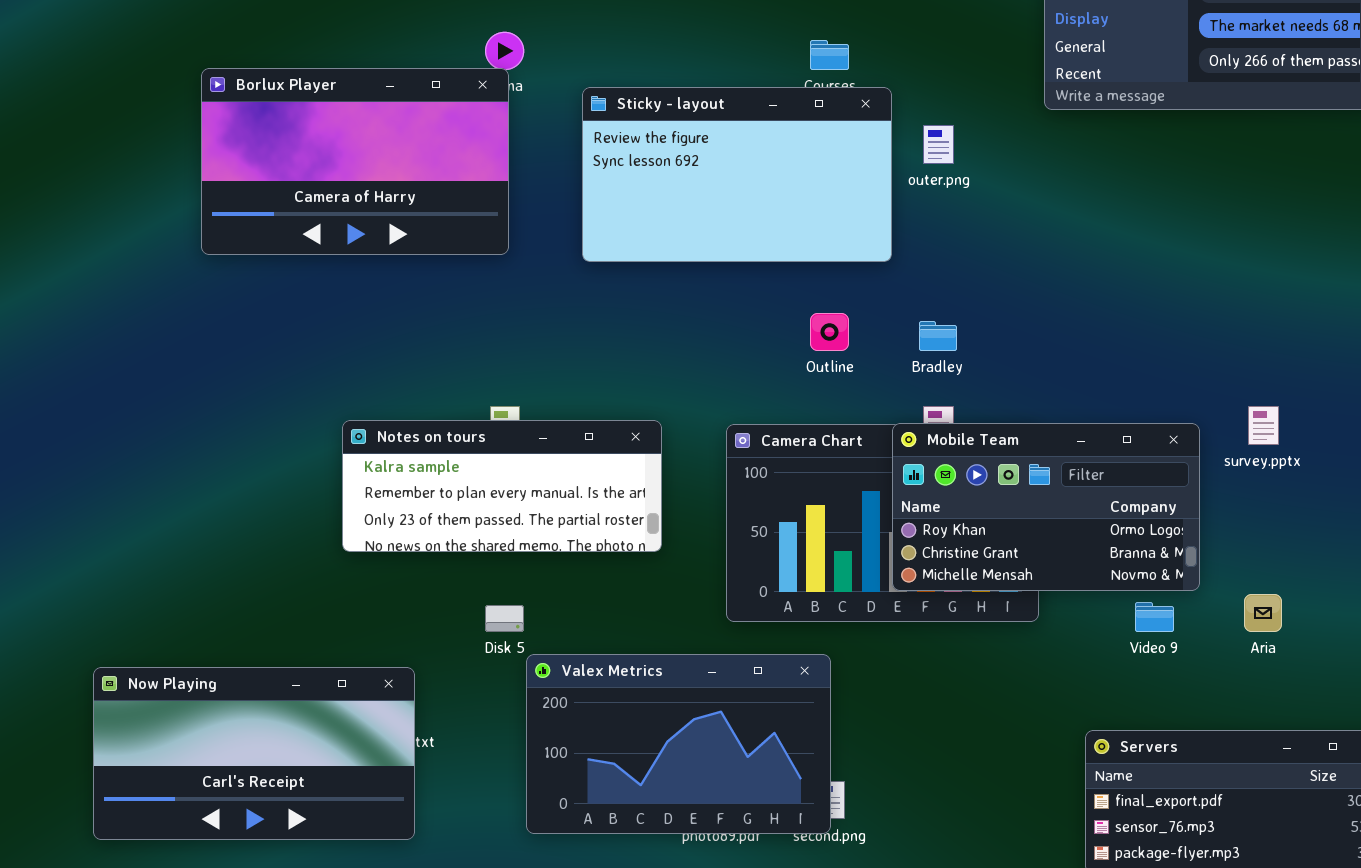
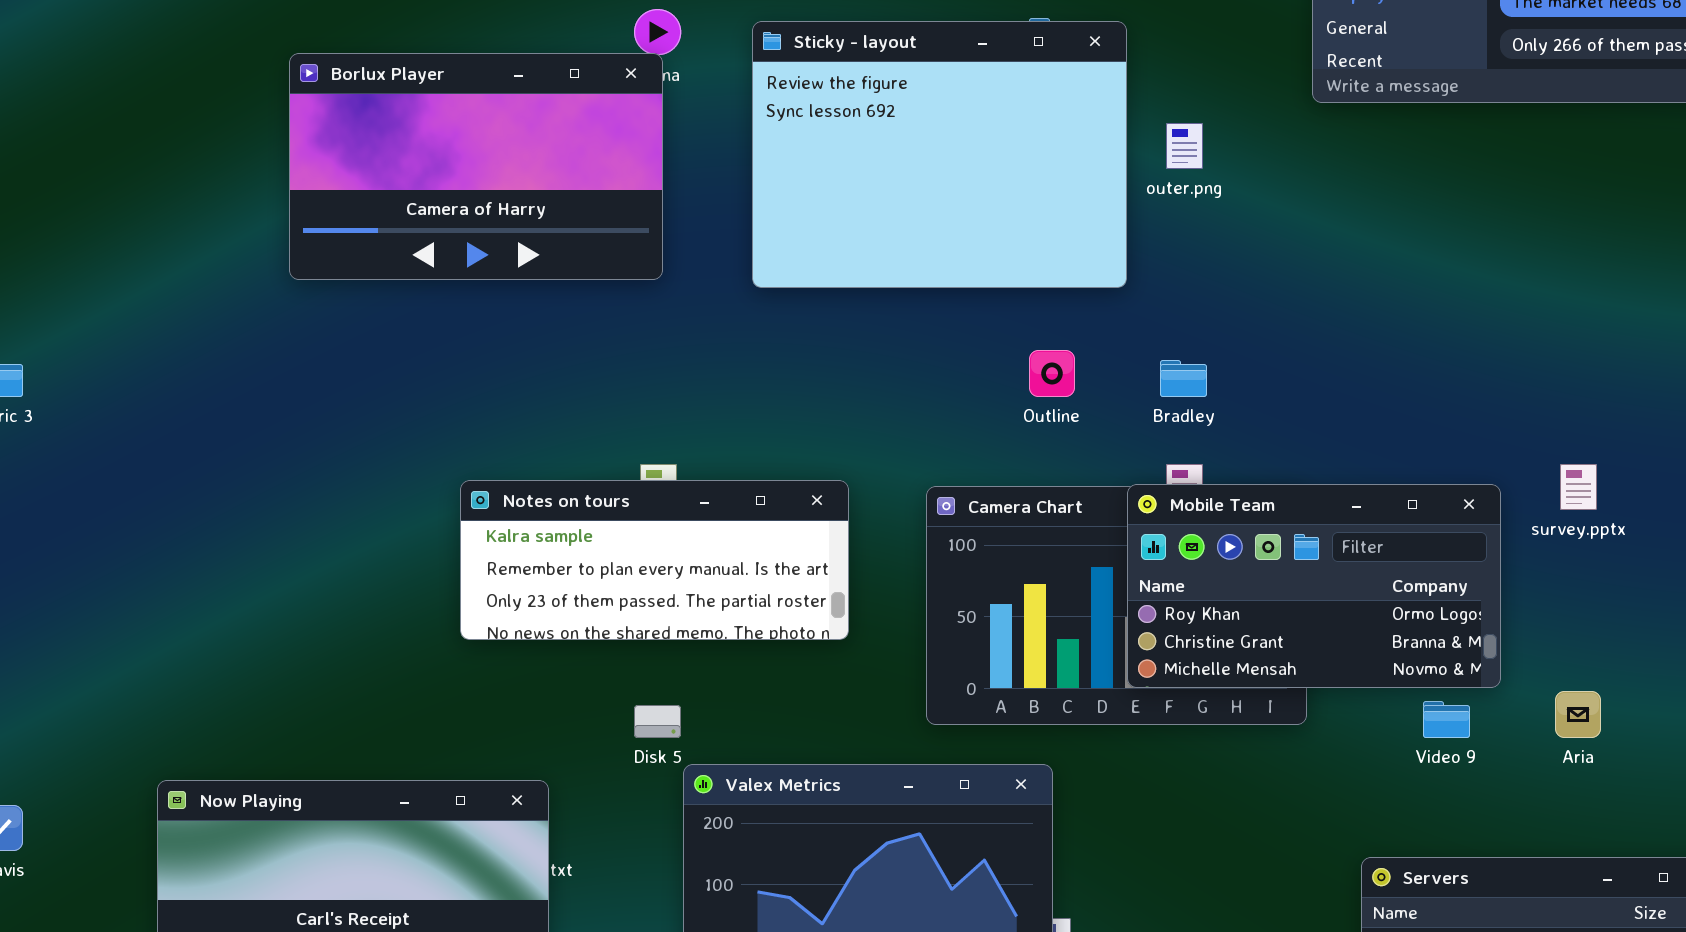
Sticky - layout: [582,87,892,262] -> [752,21,1127,288], resized

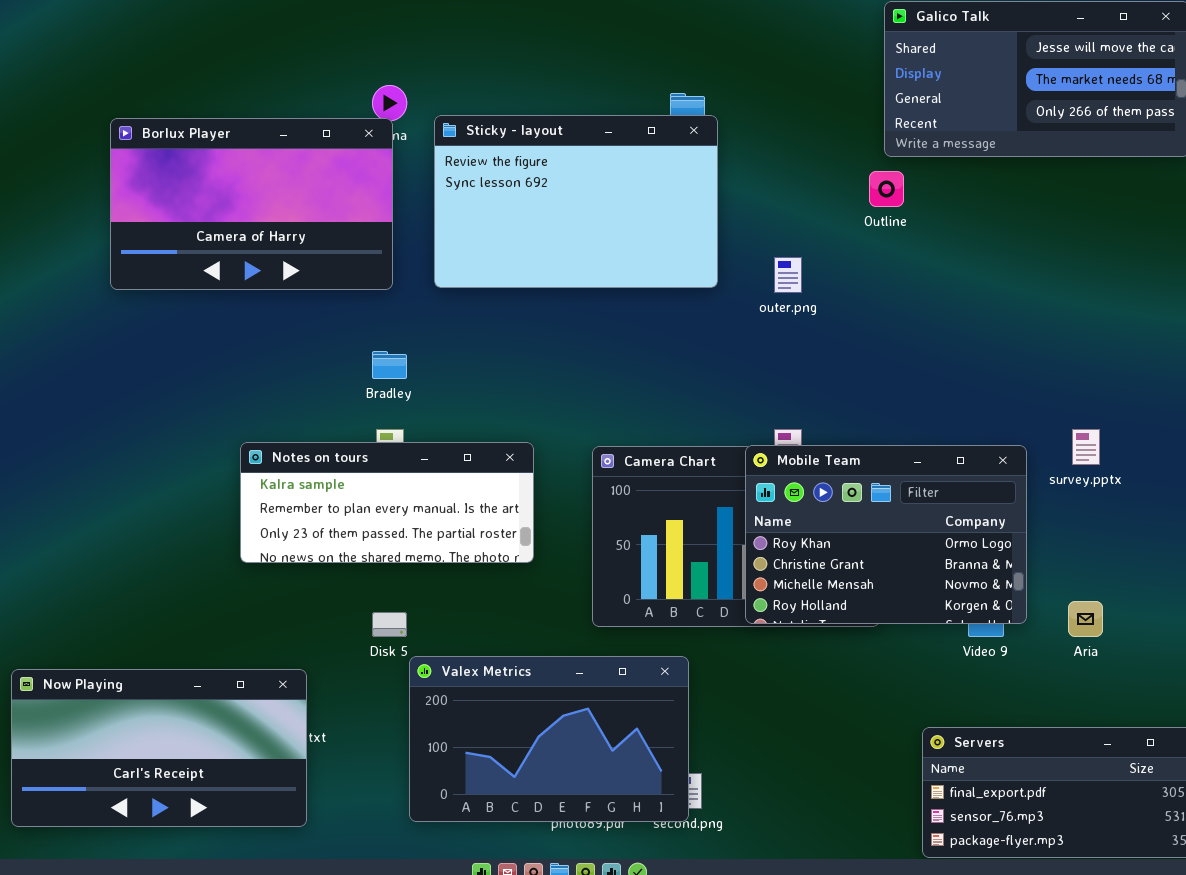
Sticky - layout: [752,21,1127,288] -> [434,115,718,288], moved, resized
outer.png: [1166,123,1203,169] -> [774,257,802,293], moved
Outline: [1029,350,1075,397] -> [869,171,904,207], moved
Bradley: [1160,360,1207,397] -> [372,351,407,379], moved
Mobile Team: [1127,484,1501,688] -> [745,445,1027,624], resized

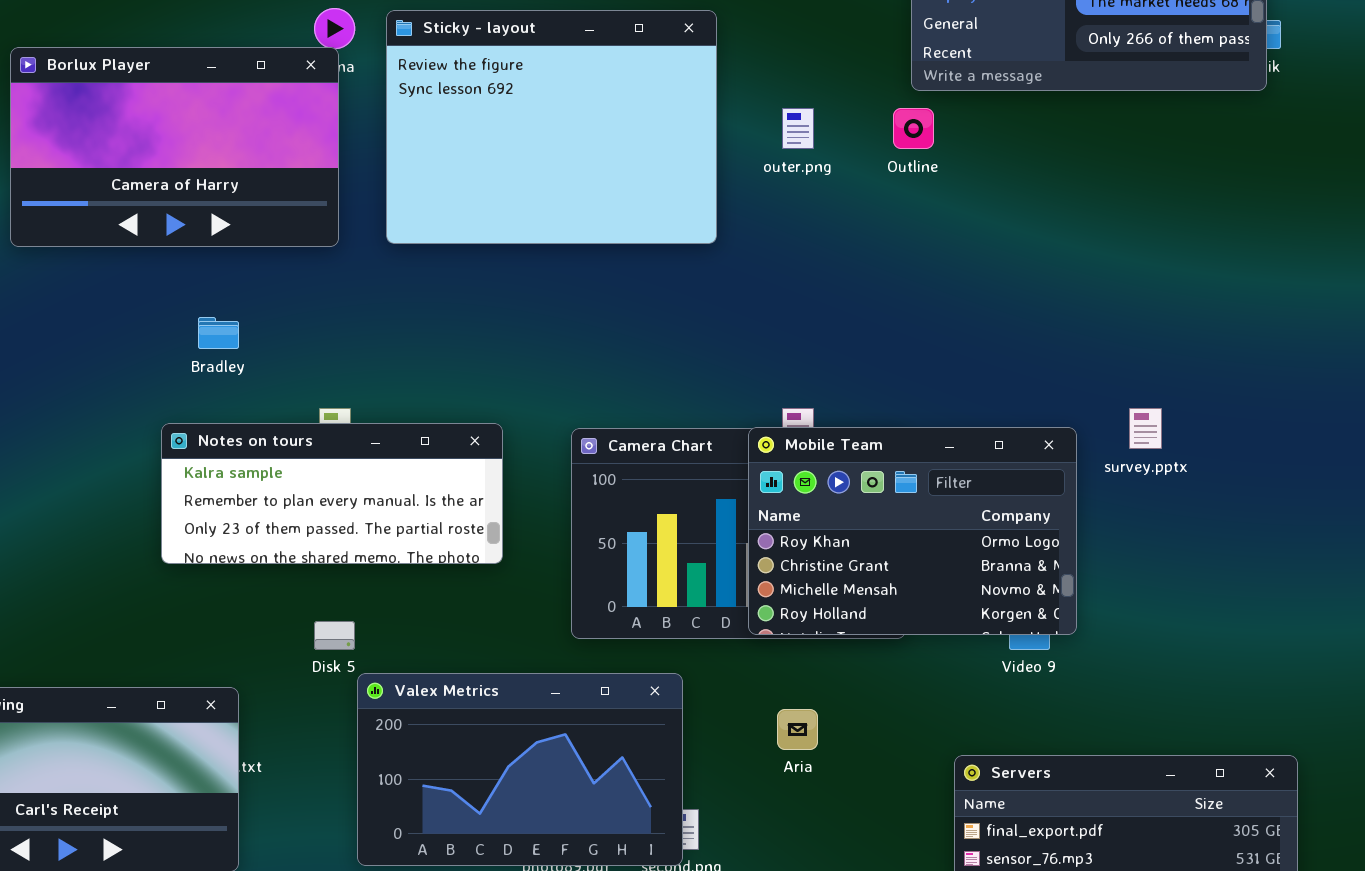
Sticky - layout: [434,115,718,288] -> [386,10,717,244], resized
outer.png: [774,257,802,293] -> [782,108,814,149], moved
Bradley: [372,351,407,379] -> [198,317,239,349], moved
Aria: [1068,601,1103,637] -> [777,709,818,750], moved

